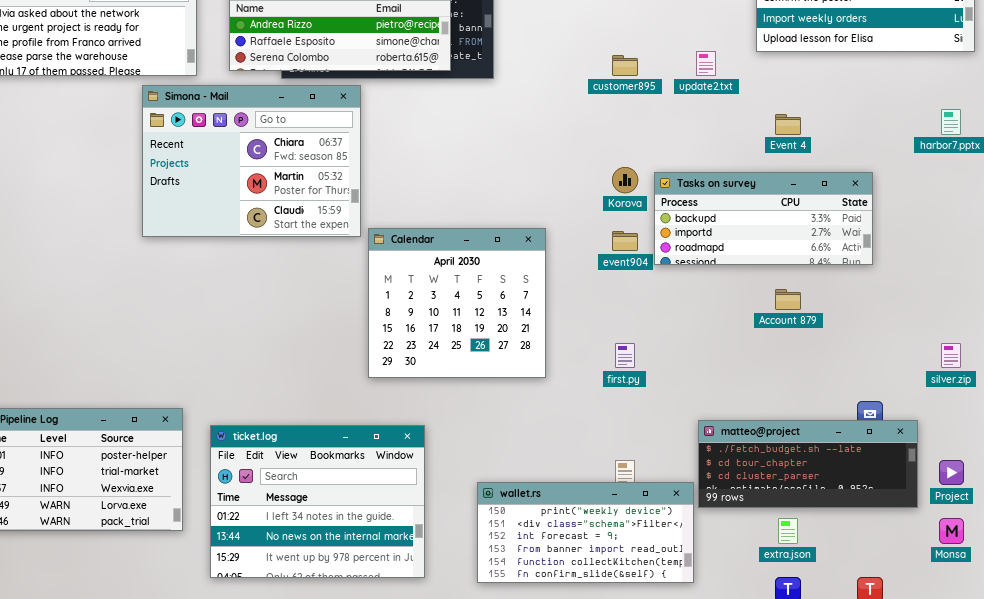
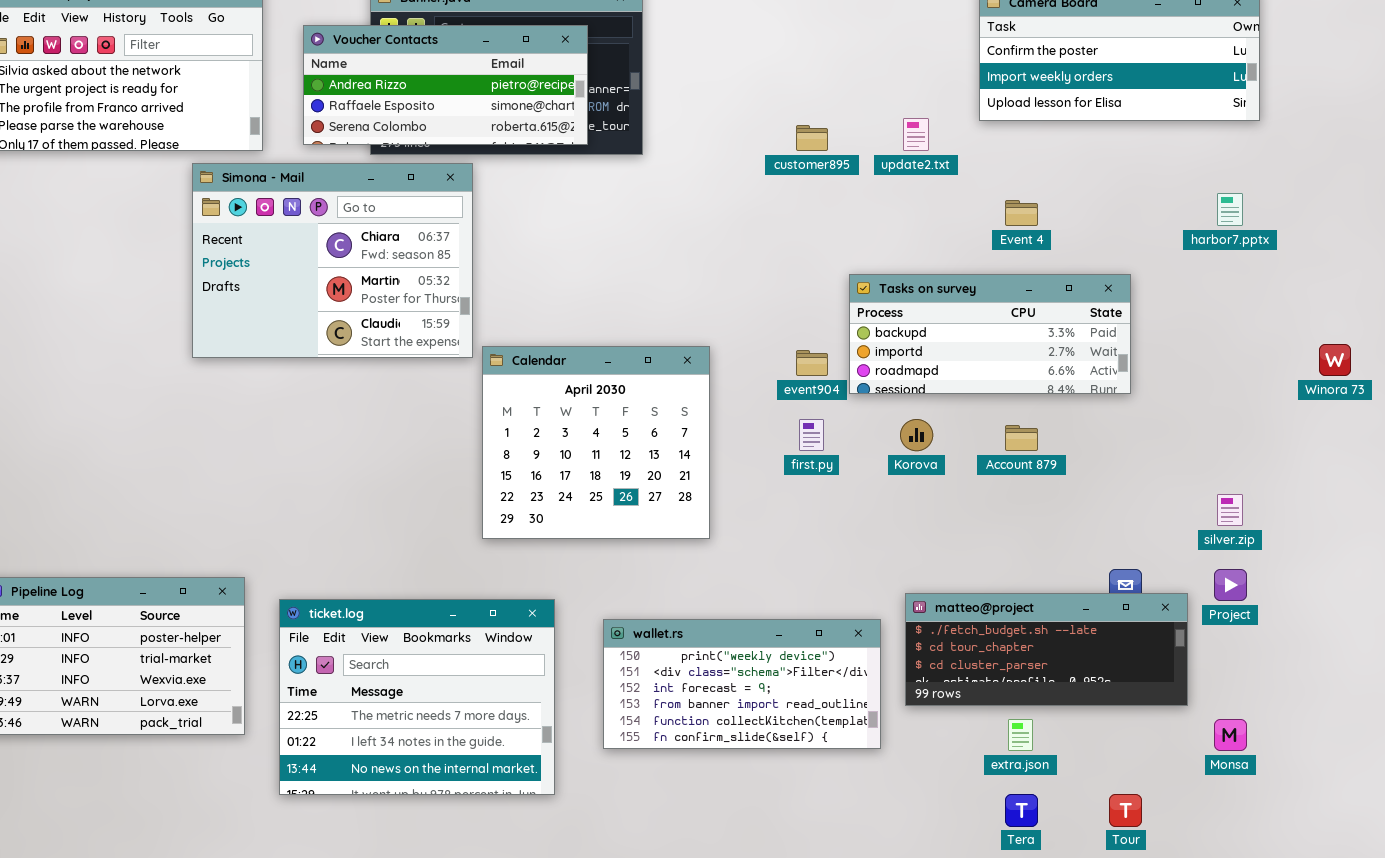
Korova: [612,167,638,193] -> [900,419,933,451], moved
first.py: [615,343,635,368] -> [799,419,824,451], moved
ticket.log: [210,425,425,578] -> [279,599,555,795], scrolled up 1 row
Project: [939,460,964,485] -> [1214,569,1247,601], moved
wallet.rs: [477,482,694,583] -> [603,619,881,749], moved

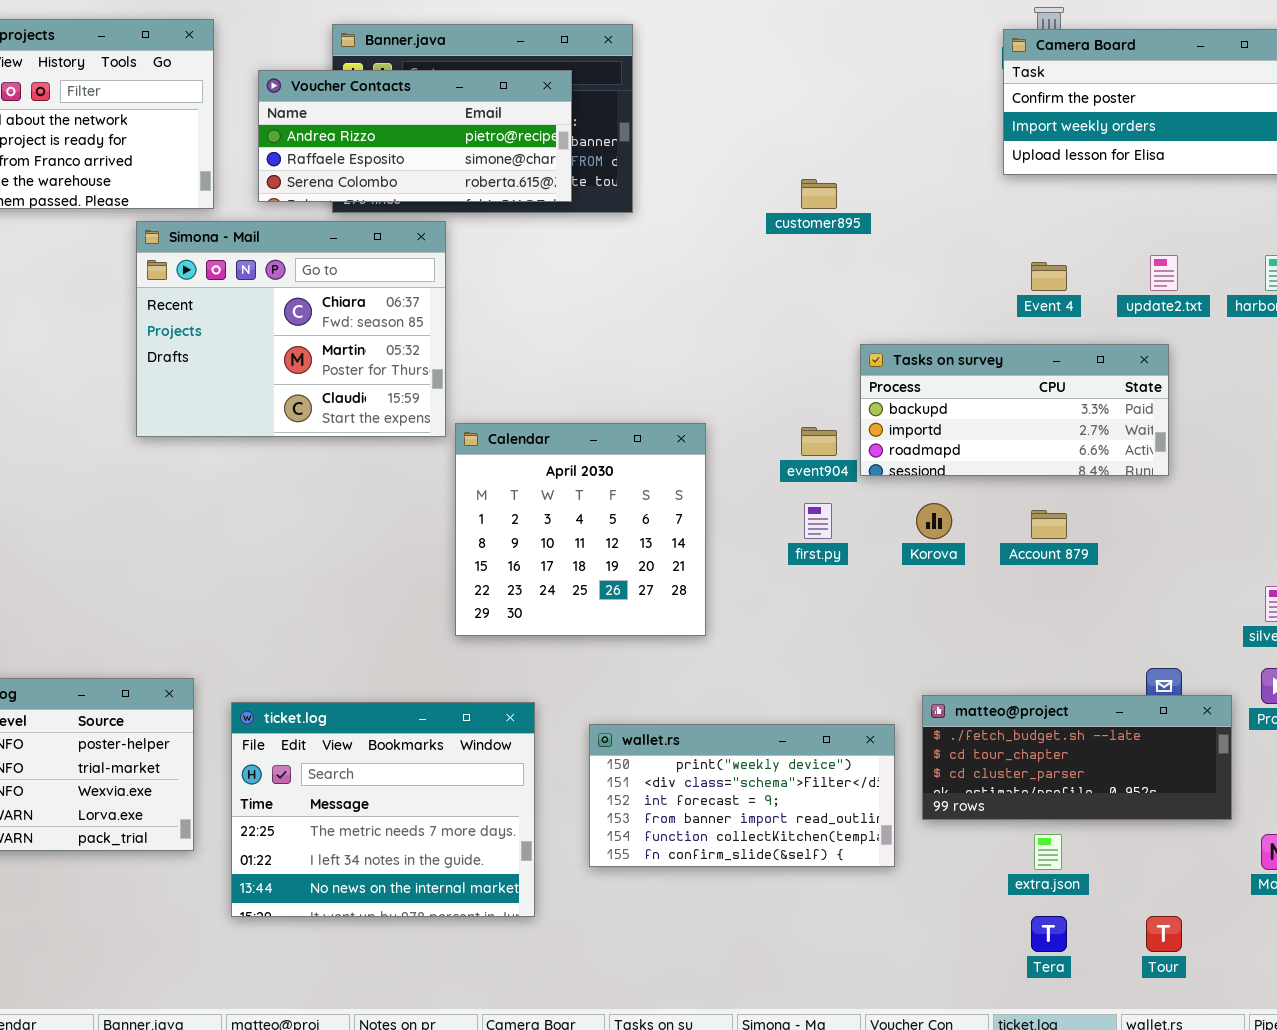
update2.txt: [903,118,929,151] -> [1150,255,1178,291], moved

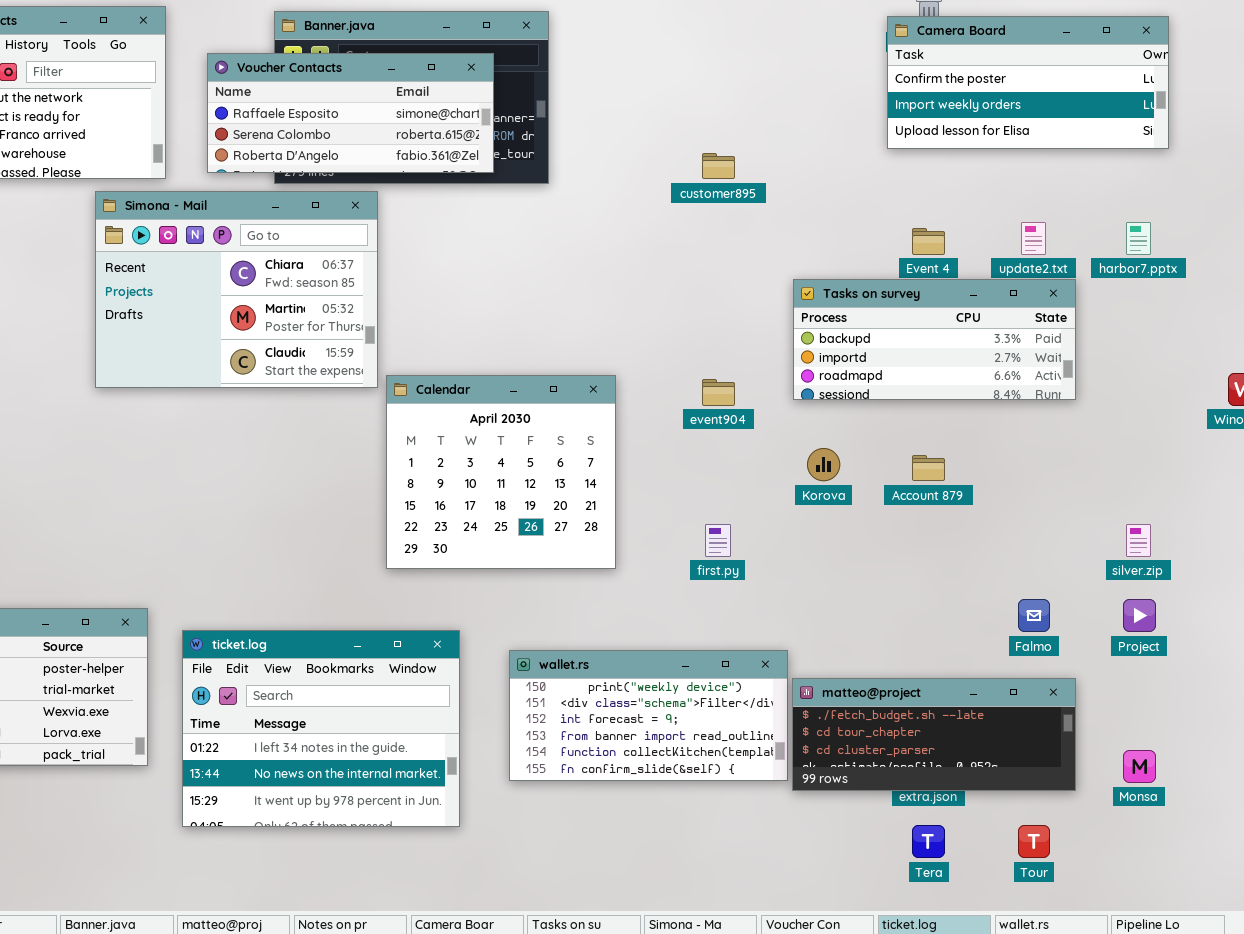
Voucher Contacts: [258,70,572,202] -> [207,53,494,173], scrolled down 1 row
Tasks on survey: [860,344,1169,476] -> [793,279,1076,400], moved
first.py: [804,503,832,539] -> [705,524,731,557], moved
matteo@project: [922,695,1232,820] -> [792,678,1076,791], moved
ticket.log: [231,702,535,917] -> [182,630,460,827], scrolled down 1 row

